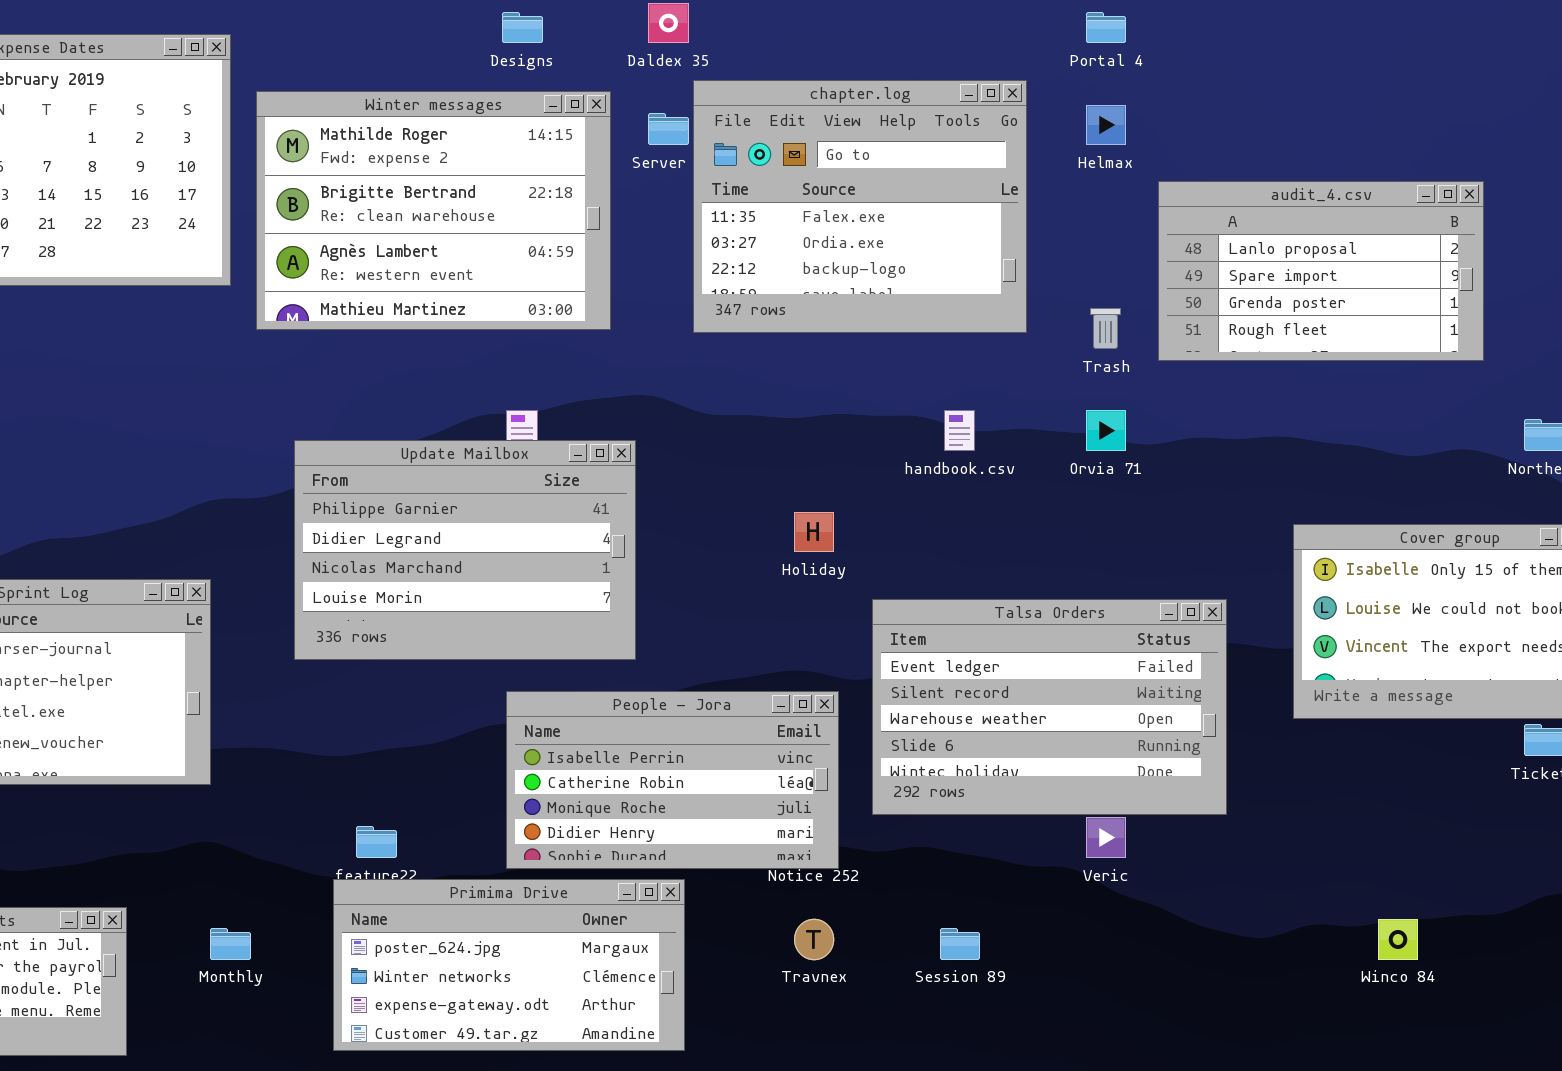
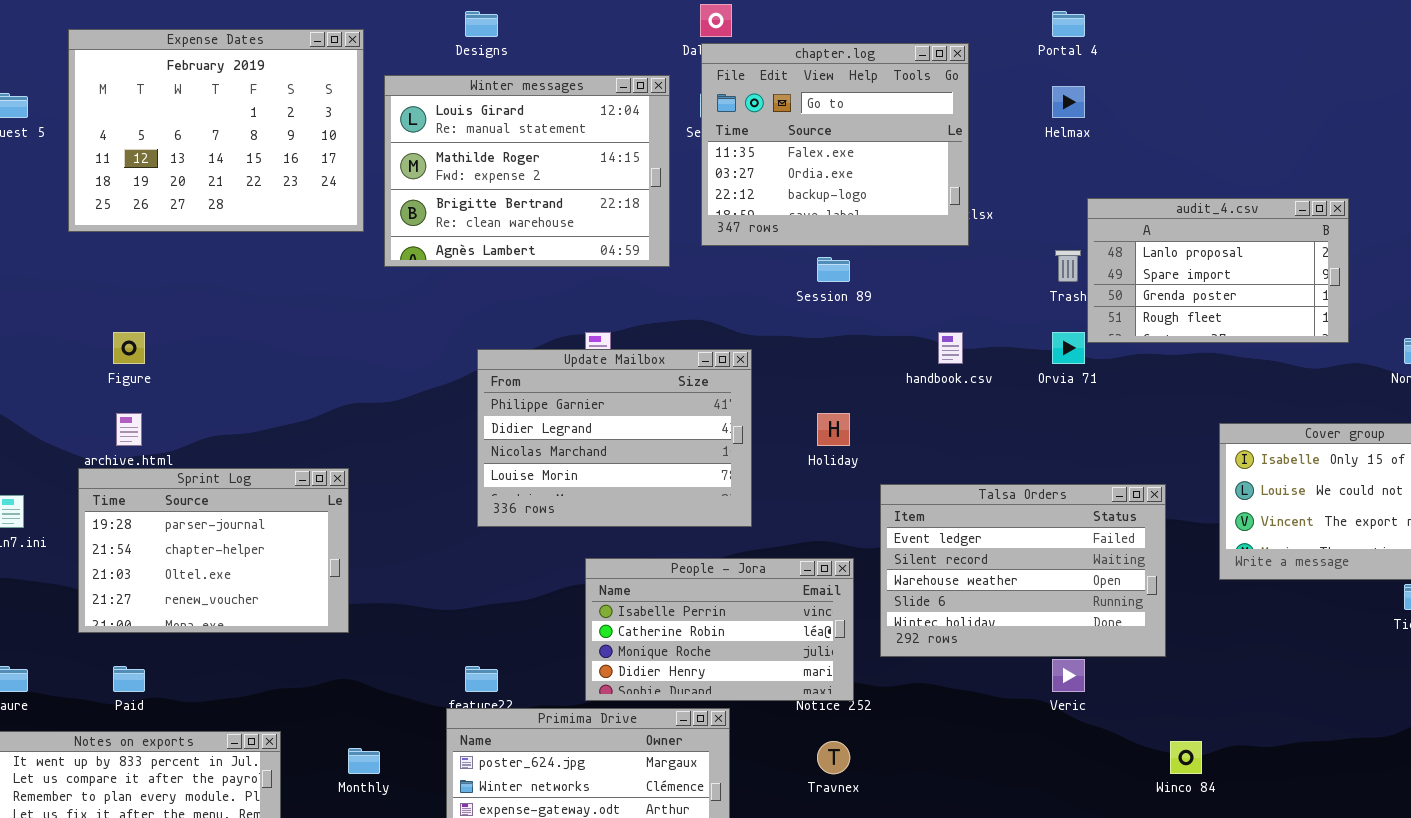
Designs: [502,12,543,43] -> [465,11,498,37], moved
chapter.log: [693,80,1027,333] -> [701,43,969,246], moved
Winter messages: [256,91,611,330] -> [384,75,670,267], scrolled up 1 row
audit_4.csv: [1158,181,1484,361] -> [1087,198,1349,343], moved
Update Mailbox: [294,440,636,660] -> [477,349,752,527], moved
Winco 84: [1378,919,1418,960] -> [1170,741,1202,774], moved
Session 89: [940,928,980,960] -> [817,257,850,282], moved

